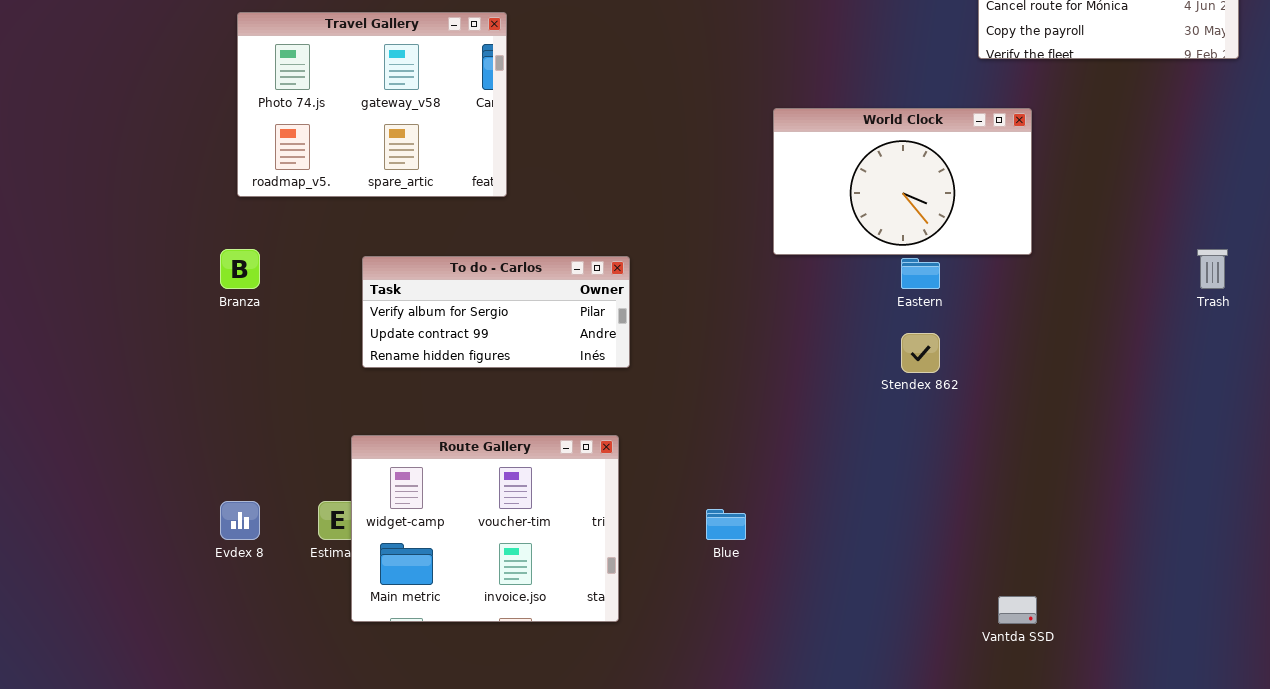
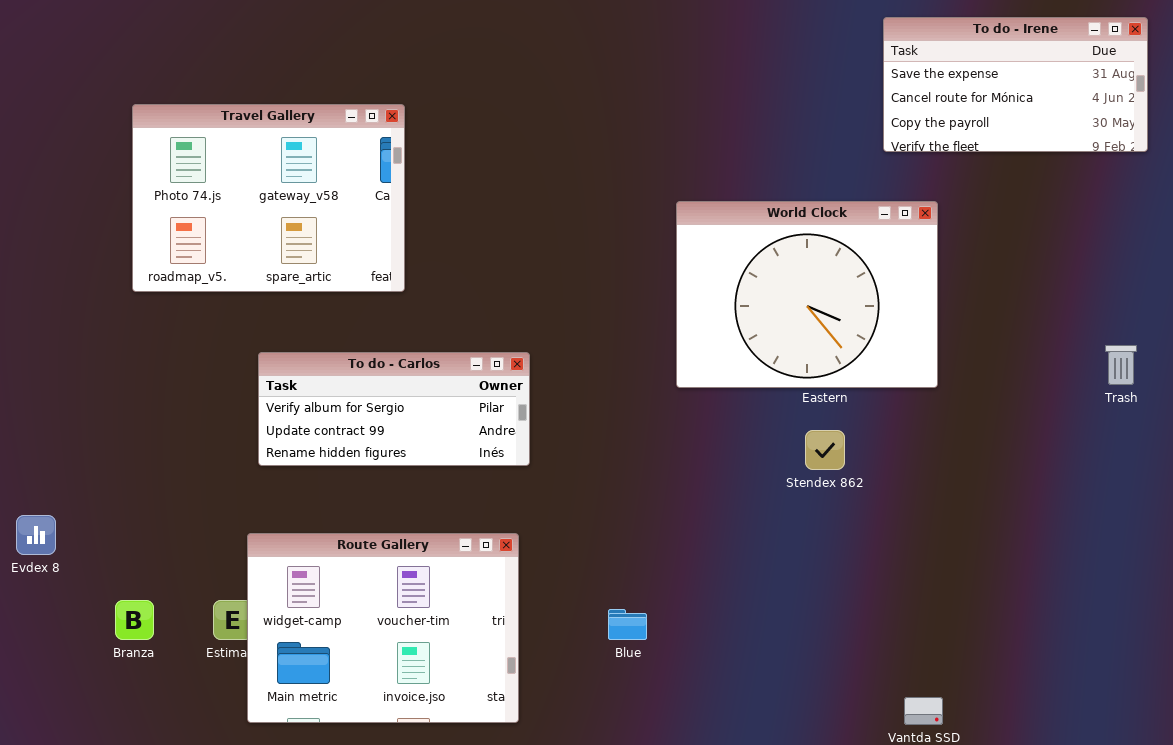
World Clock: [773,108,1032,255] -> [676,201,938,388], resized
Branza: [220,249,260,289] -> [115,600,154,640], moved
Evdex 8: [220,501,260,540] -> [16,515,56,555], moved

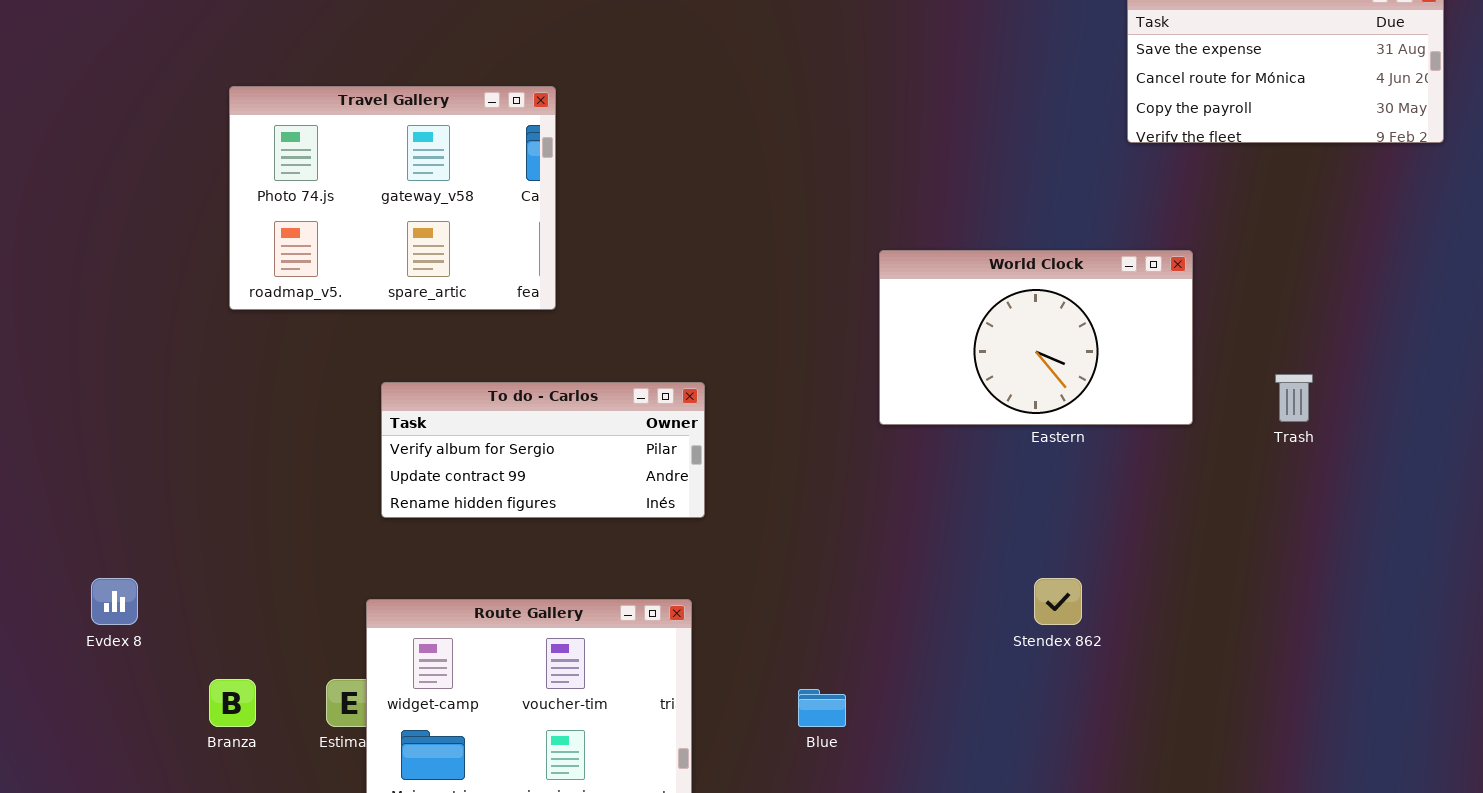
World Clock: [676,201,938,388] -> [879,250,1193,425], resized
Trash: [1105,345,1137,385] -> [1275,374,1313,422], moved
Stendex 862: [805,430,845,470] -> [1034,578,1082,625], moved

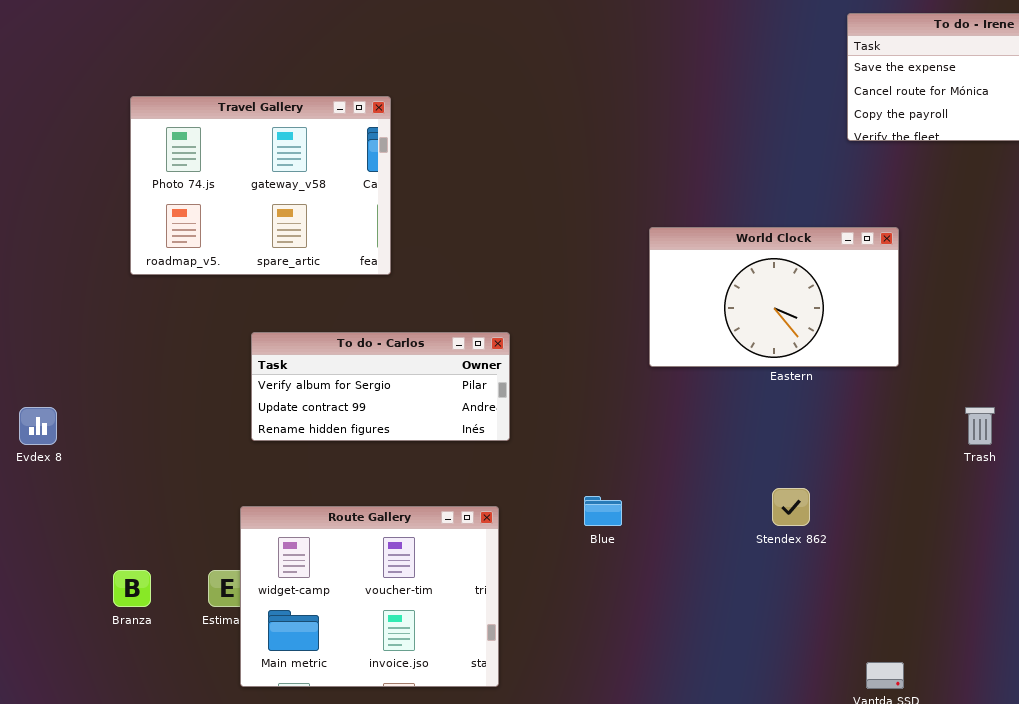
Trash: [1275,374,1313,422] -> [965,407,995,445], moved
Evdex 8: [91,578,138,625] -> [19,407,57,445], moved
Blue: [798,689,846,727] -> [584,496,622,526], moved

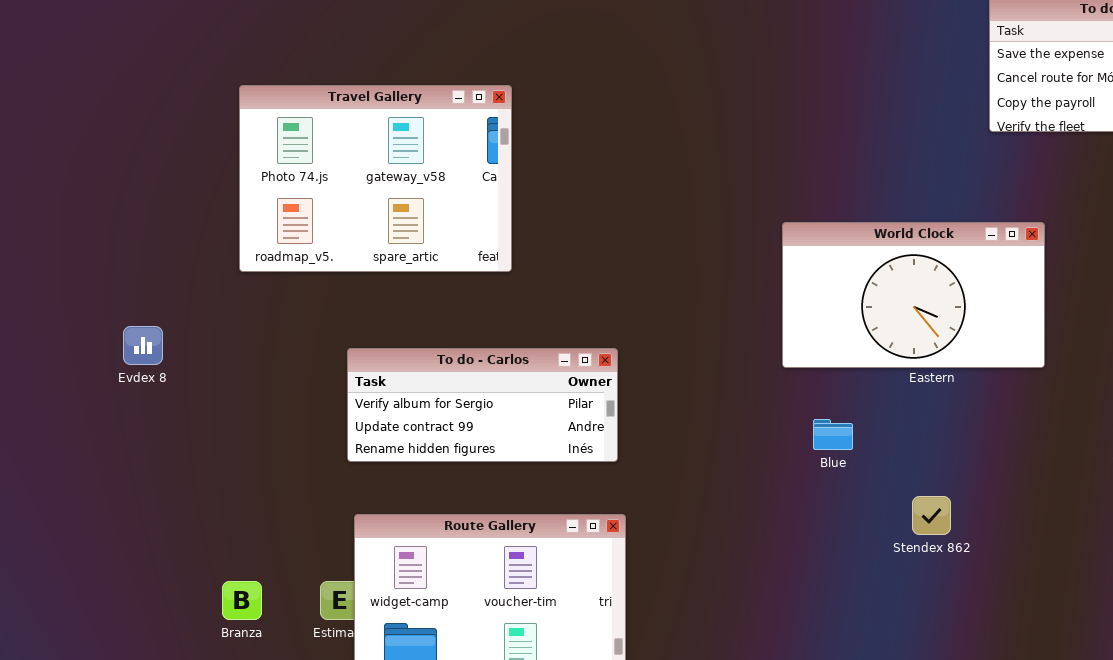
To do - Carlos: [251,332,510,441] -> [347,348,618,462], moved
Evdex 8: [19,407,57,445] -> [123,326,163,365], moved
Blue: [584,496,622,526] -> [813,419,853,450], moved

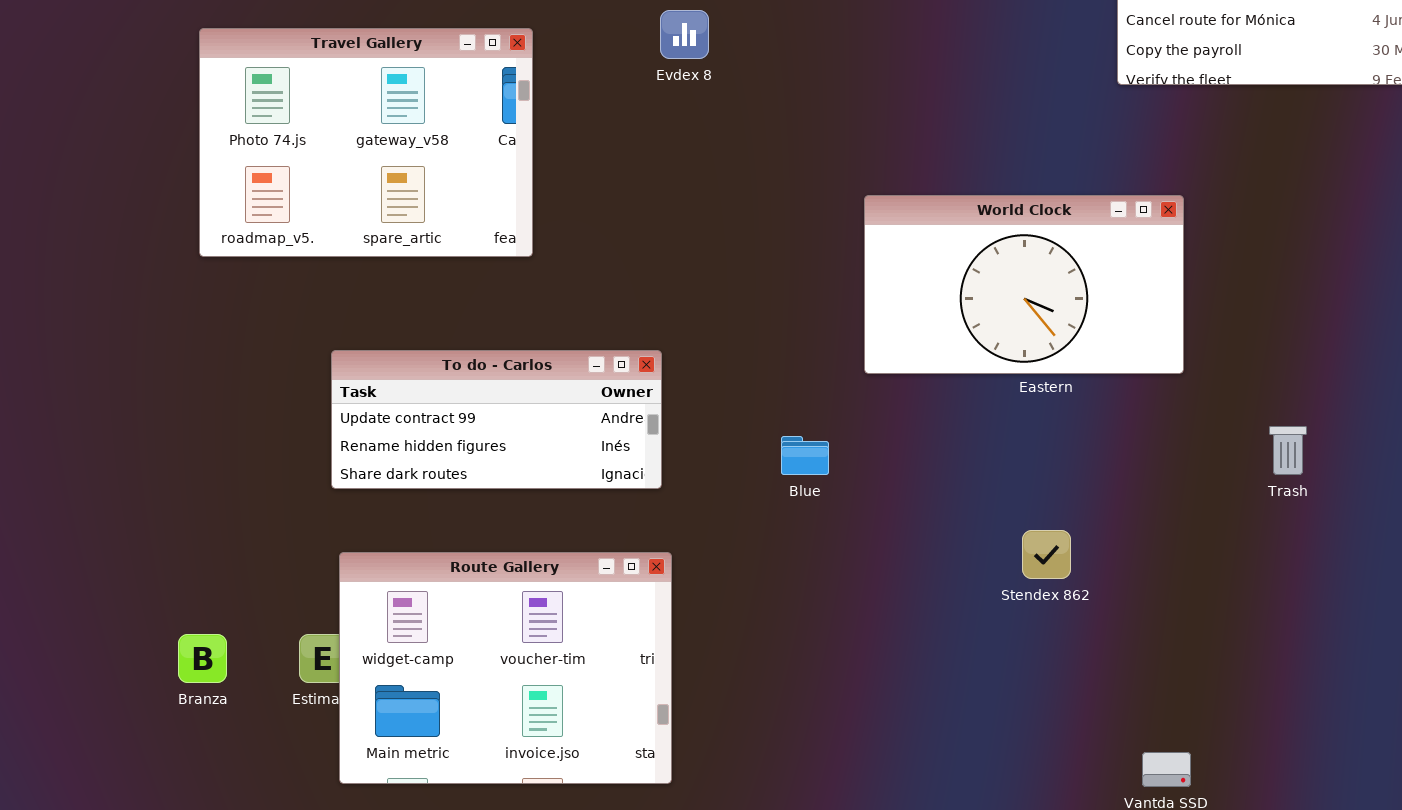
Evdex 8: [123,326,163,365] -> [660,10,709,59], moved
To do - Carlos: [347,348,618,462] -> [331,350,662,489], scrolled down 1 row
Blue: [813,419,853,450] -> [781,436,829,475], moved

